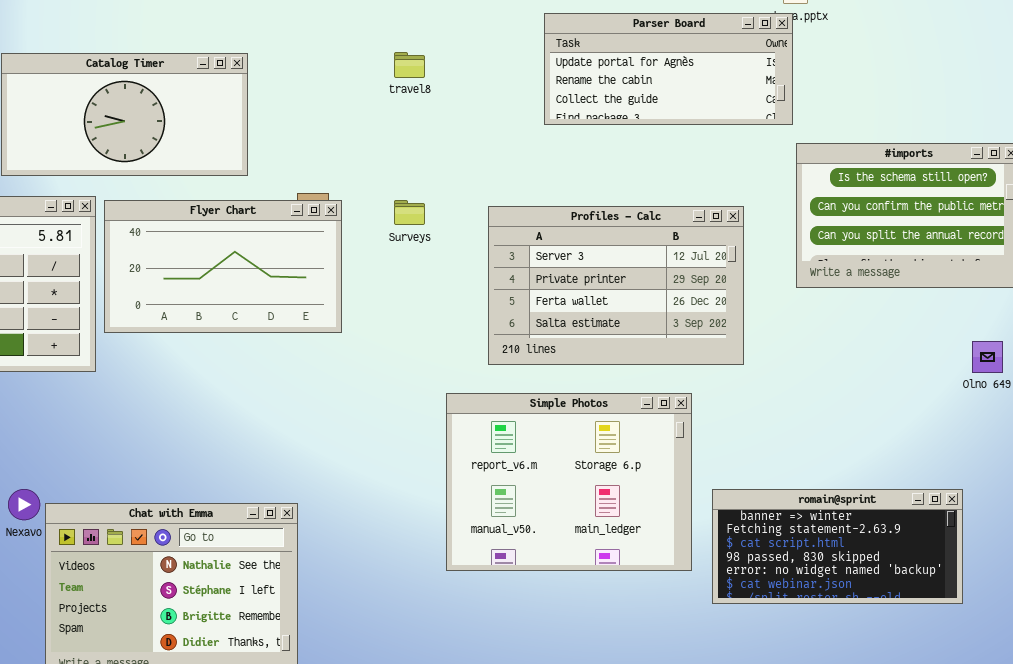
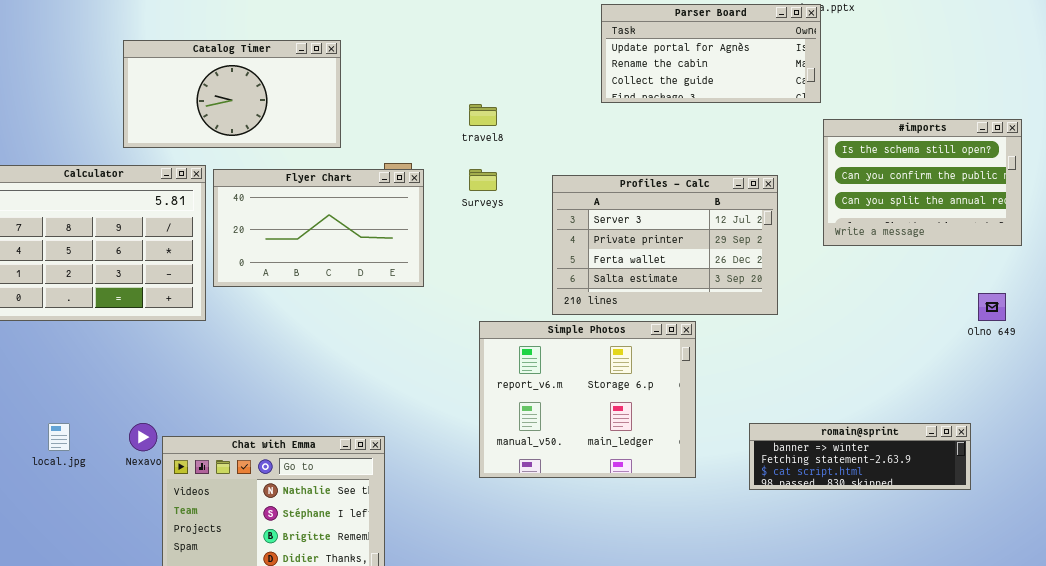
travel8: [394,52,425,78] -> [469,104,497,126], moved
Simple Photos: [446,393,692,571] -> [479,321,696,478], moved
romain@sprint: [712,489,963,604] -> [749,423,971,490], resized

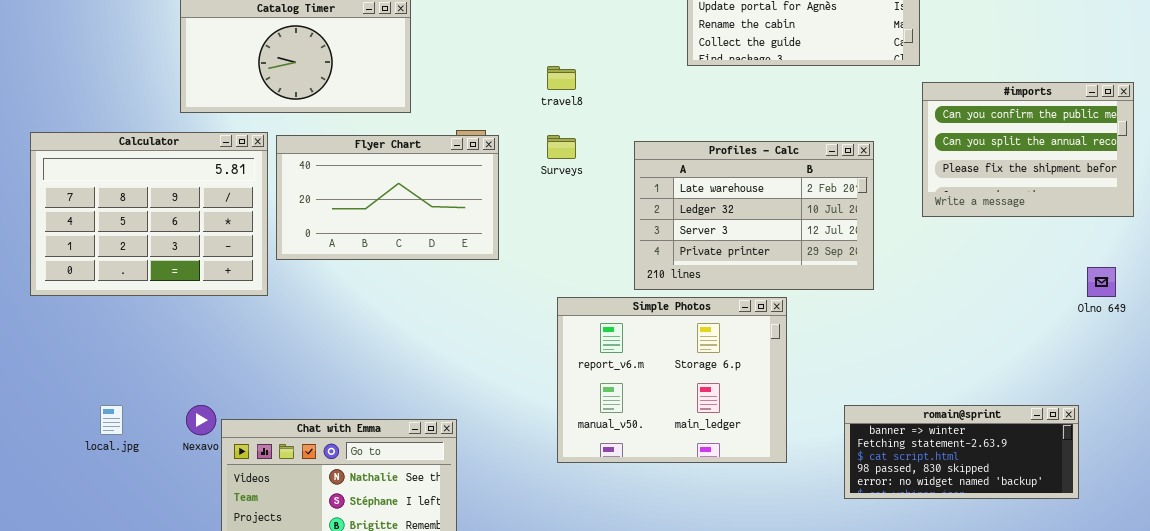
#imports: [823,119,1022,246] -> [922,82,1134,217], scrolled down 1 row
Profiles - Calc: [552,175,778,315] -> [634,141,874,290], scrolled up 2 rows
romain@sprint: [749,423,971,490] -> [844,405,1079,499], resized

